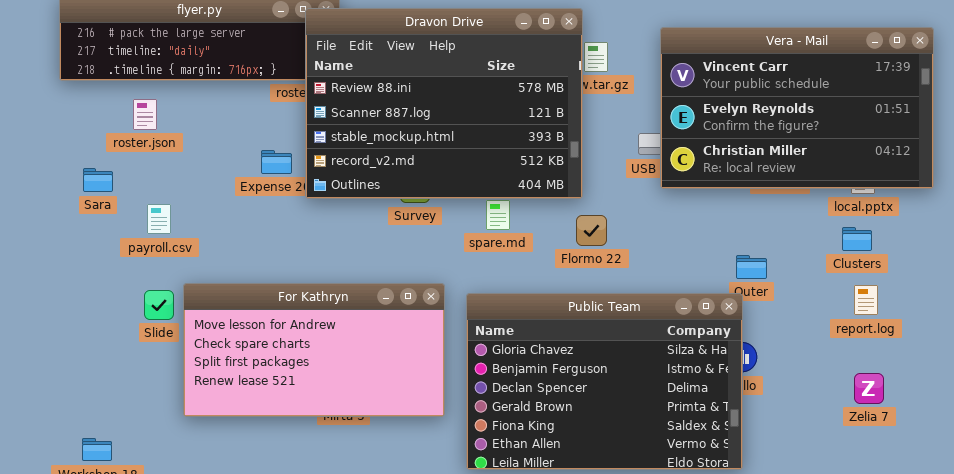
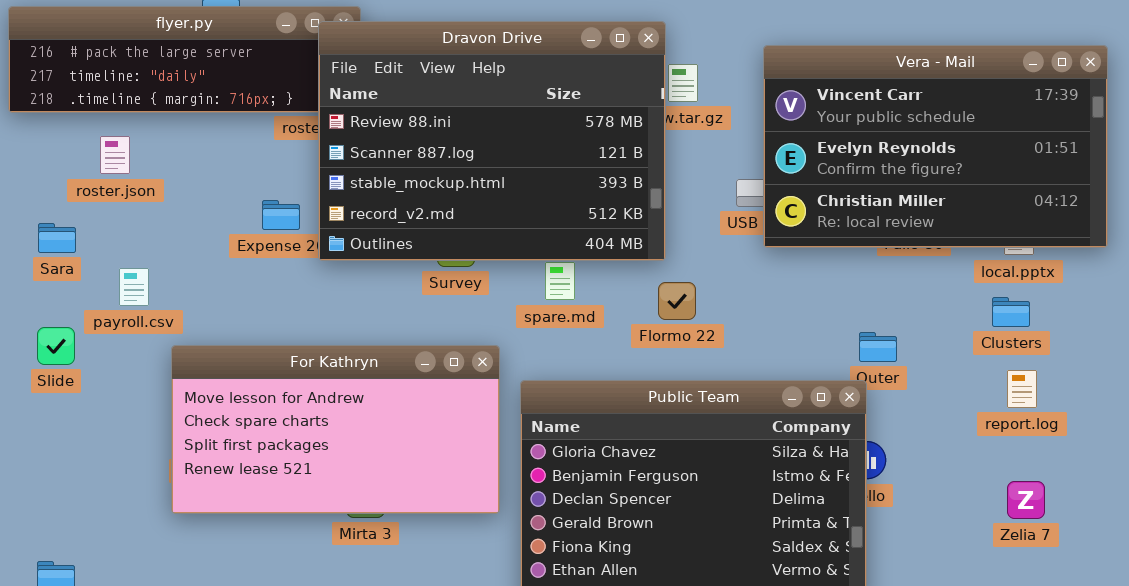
For Kathryn: [183,283,445,417] -> [171,345,500,514], moved
Slide: [144,290,174,320] -> [37,327,75,365], moved

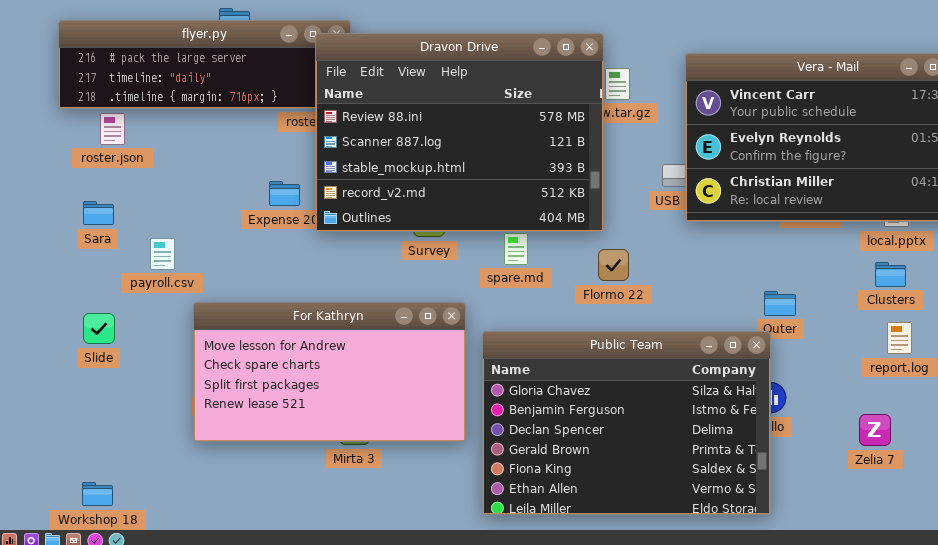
roster.json: [100,136,130,174] -> [100,113,125,145], moved
Slide: [37,327,75,365] -> [83,313,115,344], moved
Zelia 7: [1007,481,1045,519] -> [859,414,891,446], moved

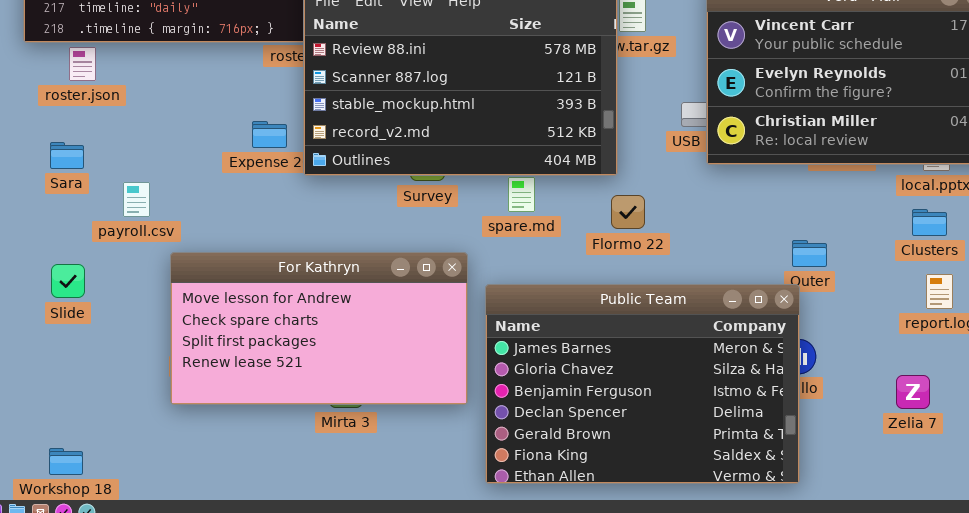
Public Team: [482,331,771,515] -> [485,284,800,484], scrolled up 1 row

